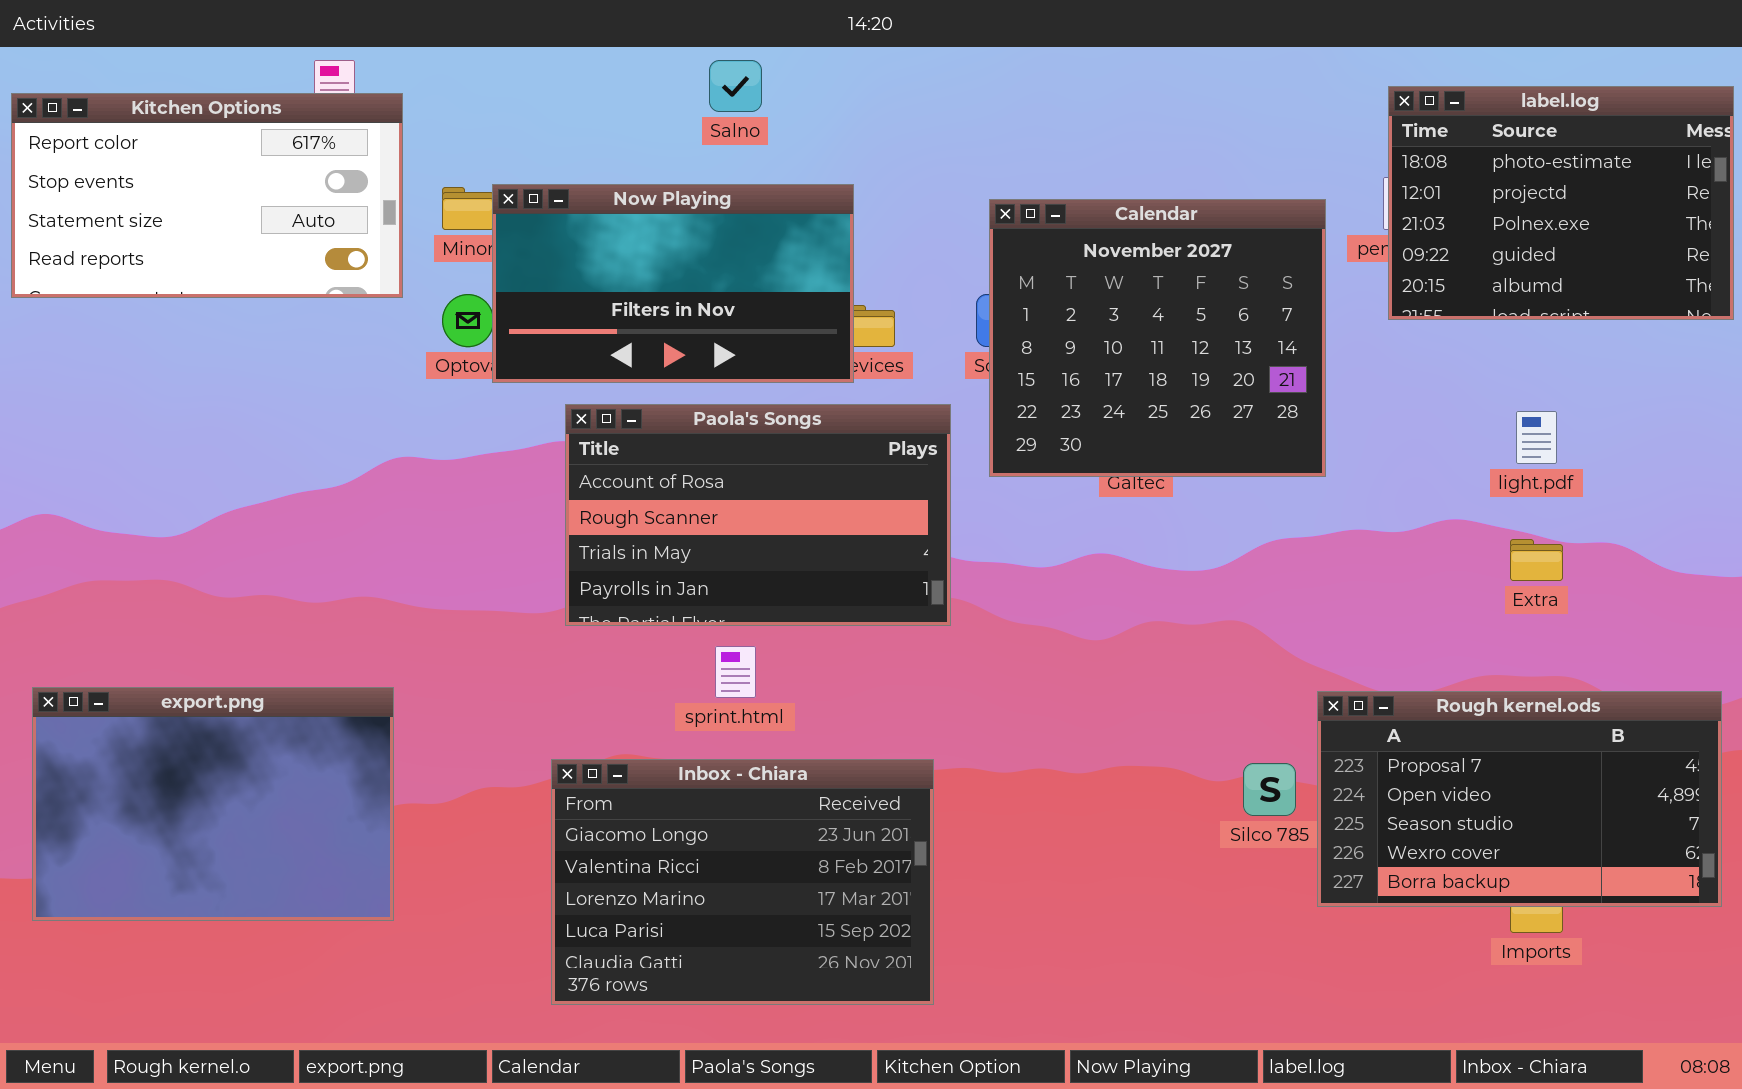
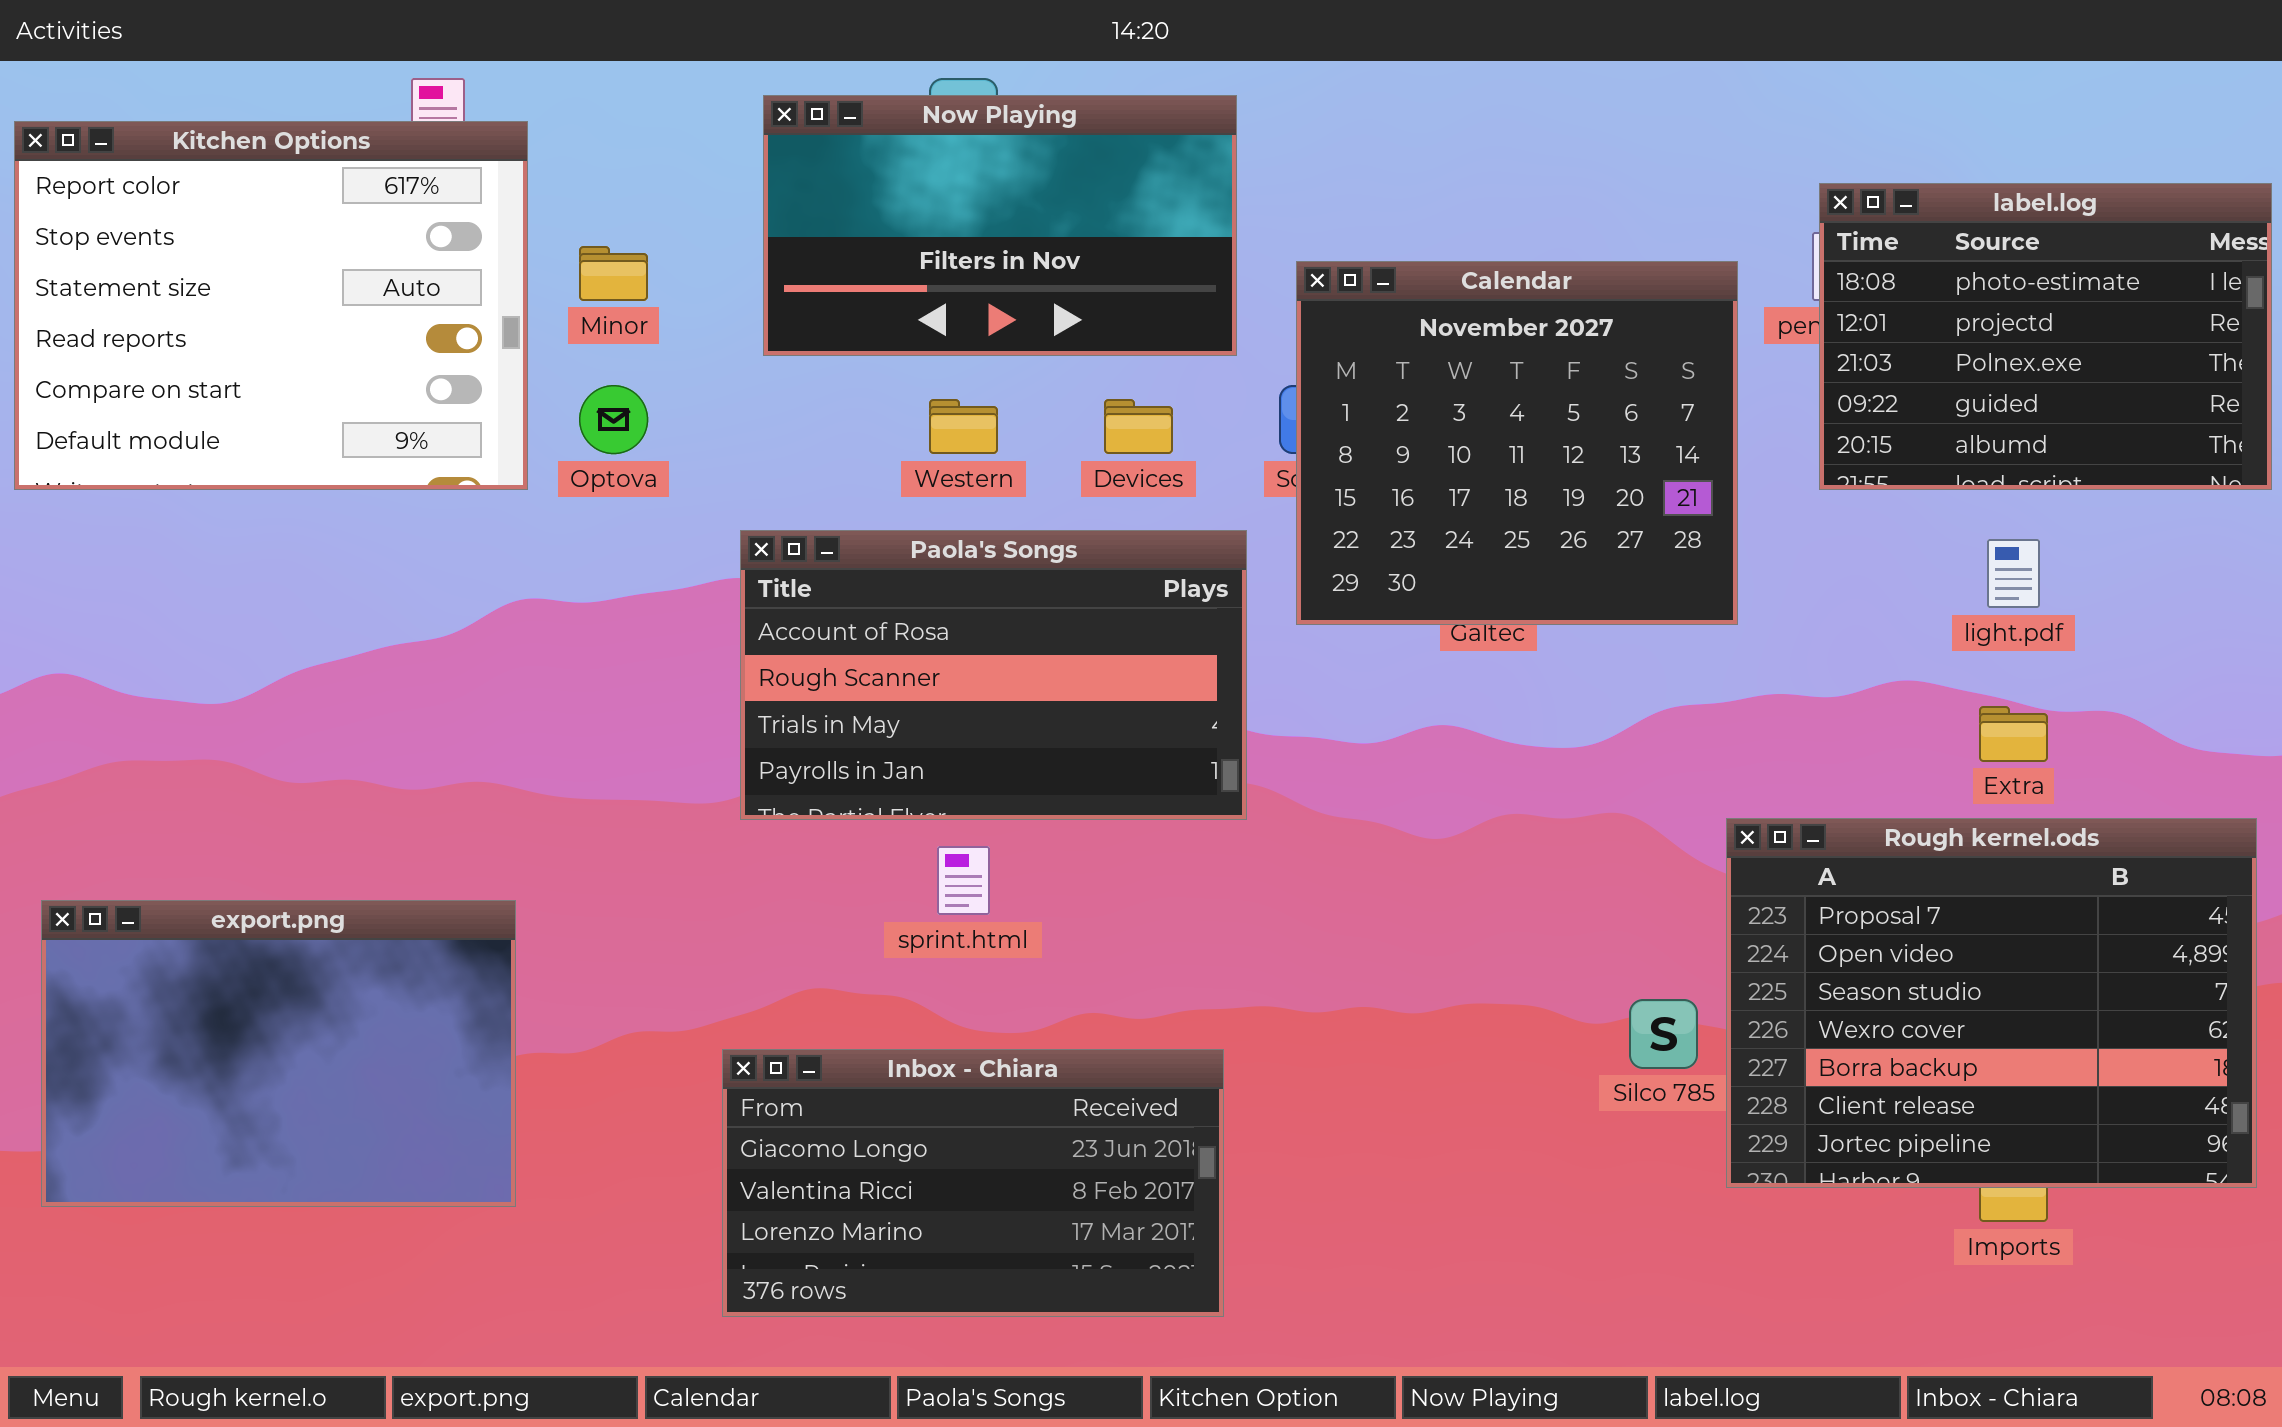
label.log: [1388,86,1734,320] -> [1819,183,2272,490], moved
Kitchen Options: [11,93,403,298] -> [14,121,528,490], resized
Now Playing: [492,184,854,383] -> [763,95,1237,356], moved
Rough kernel.ods: [1317,691,1722,907] -> [1726,818,2257,1188], resized
Inbox - Chiara: [551,759,934,1005] -> [722,1049,1224,1317], resized

